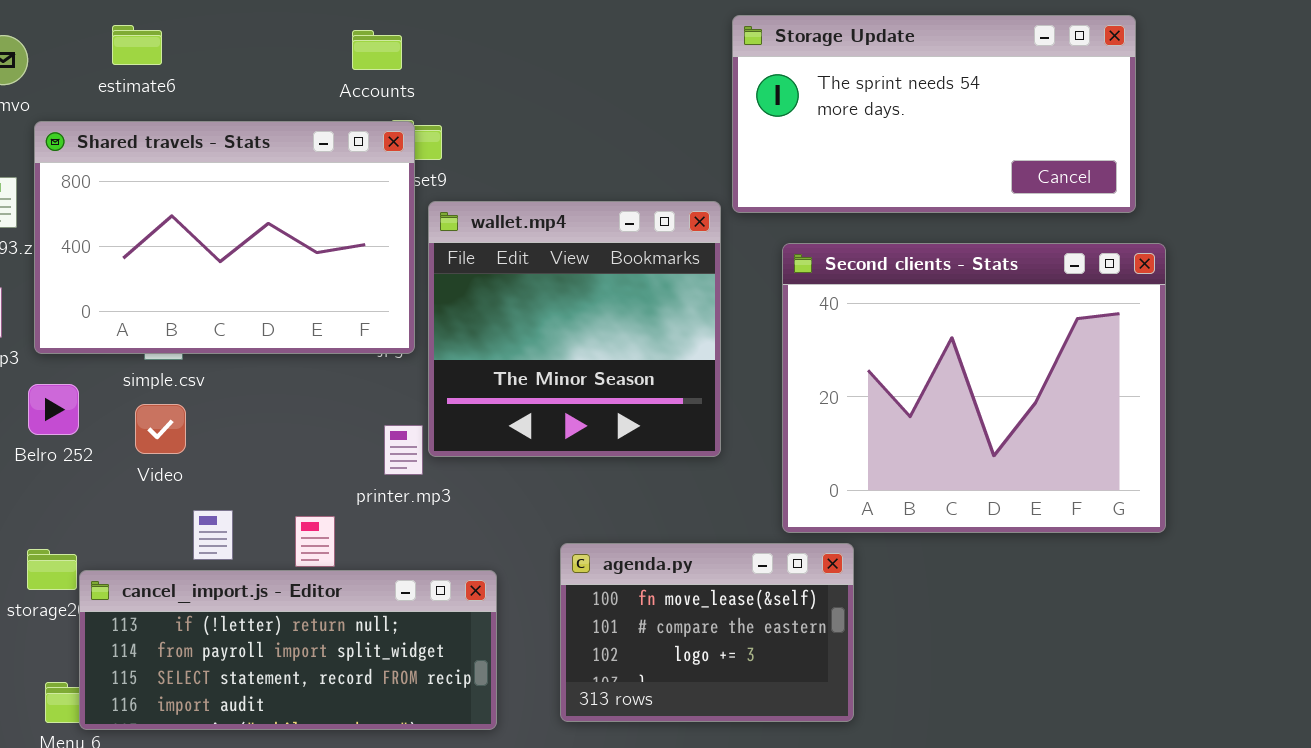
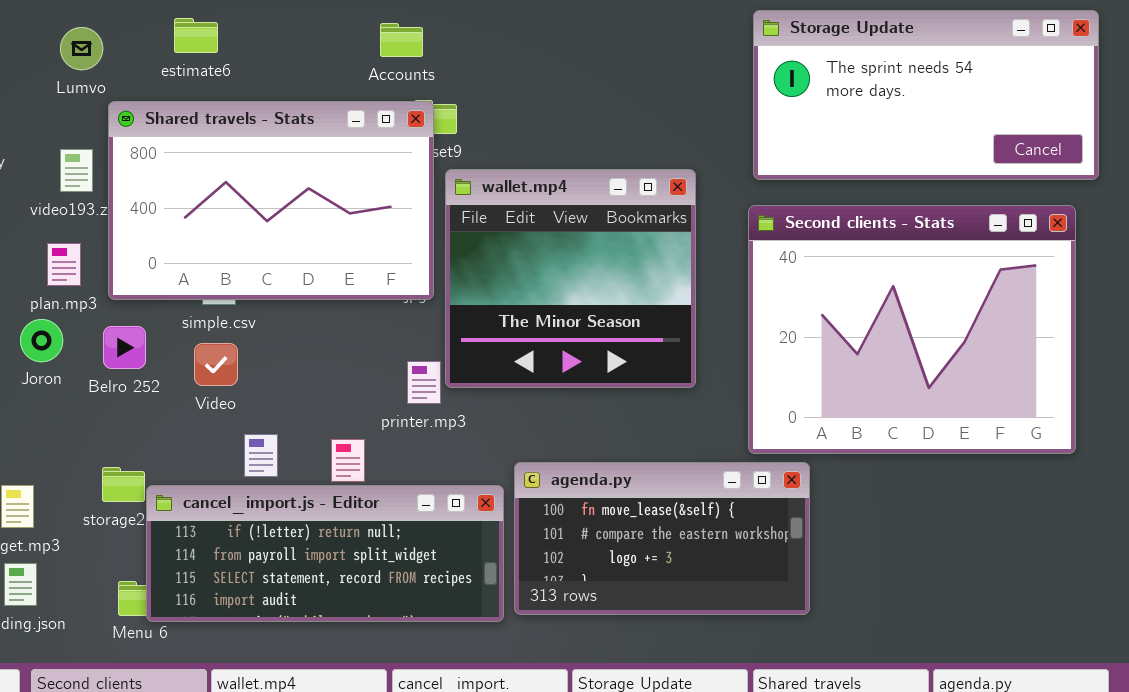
Storage Update: [732,15,1136,213] -> [753,10,1099,180], moved
agenda.py: [560,543,854,722] -> [514,462,810,615], resized

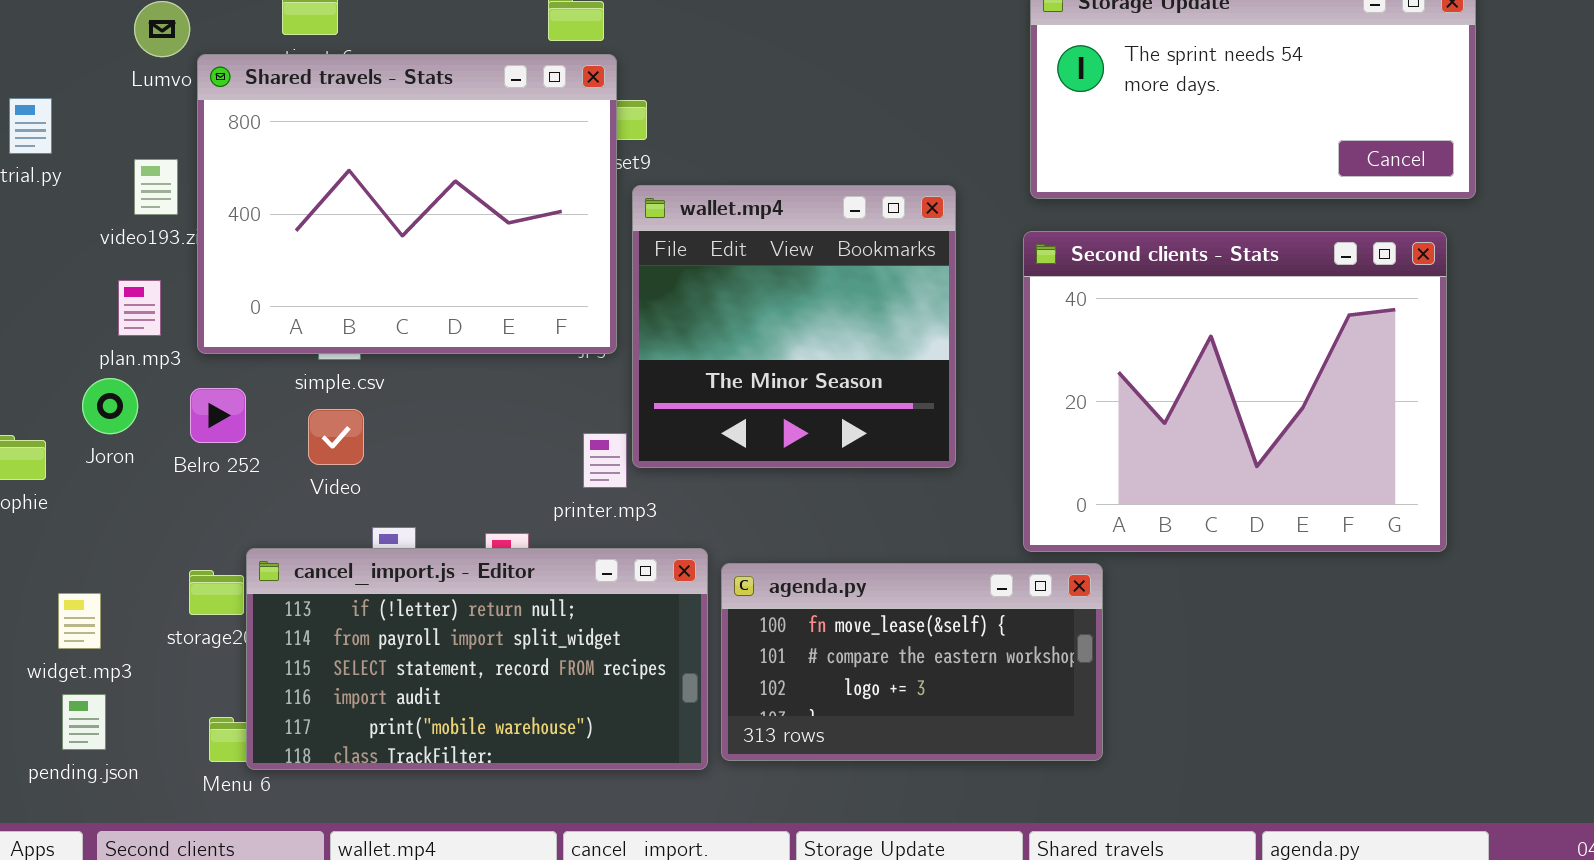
Shared travels - Stats: [108,101,434,300] -> [197,54,617,354], resized
cancel_import.js - Editor: [146,485,504,622] -> [246,548,708,770], resized

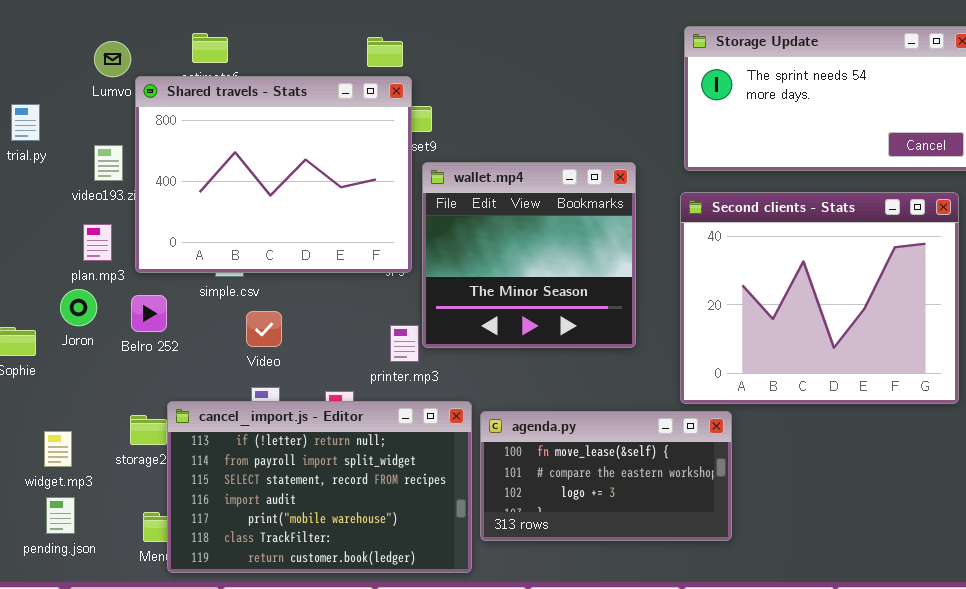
Video: [308,409,364,465] -> [246,311,282,347], moved
cancel_import.js - Editor: [246,548,708,770] -> [167,401,472,573], resized

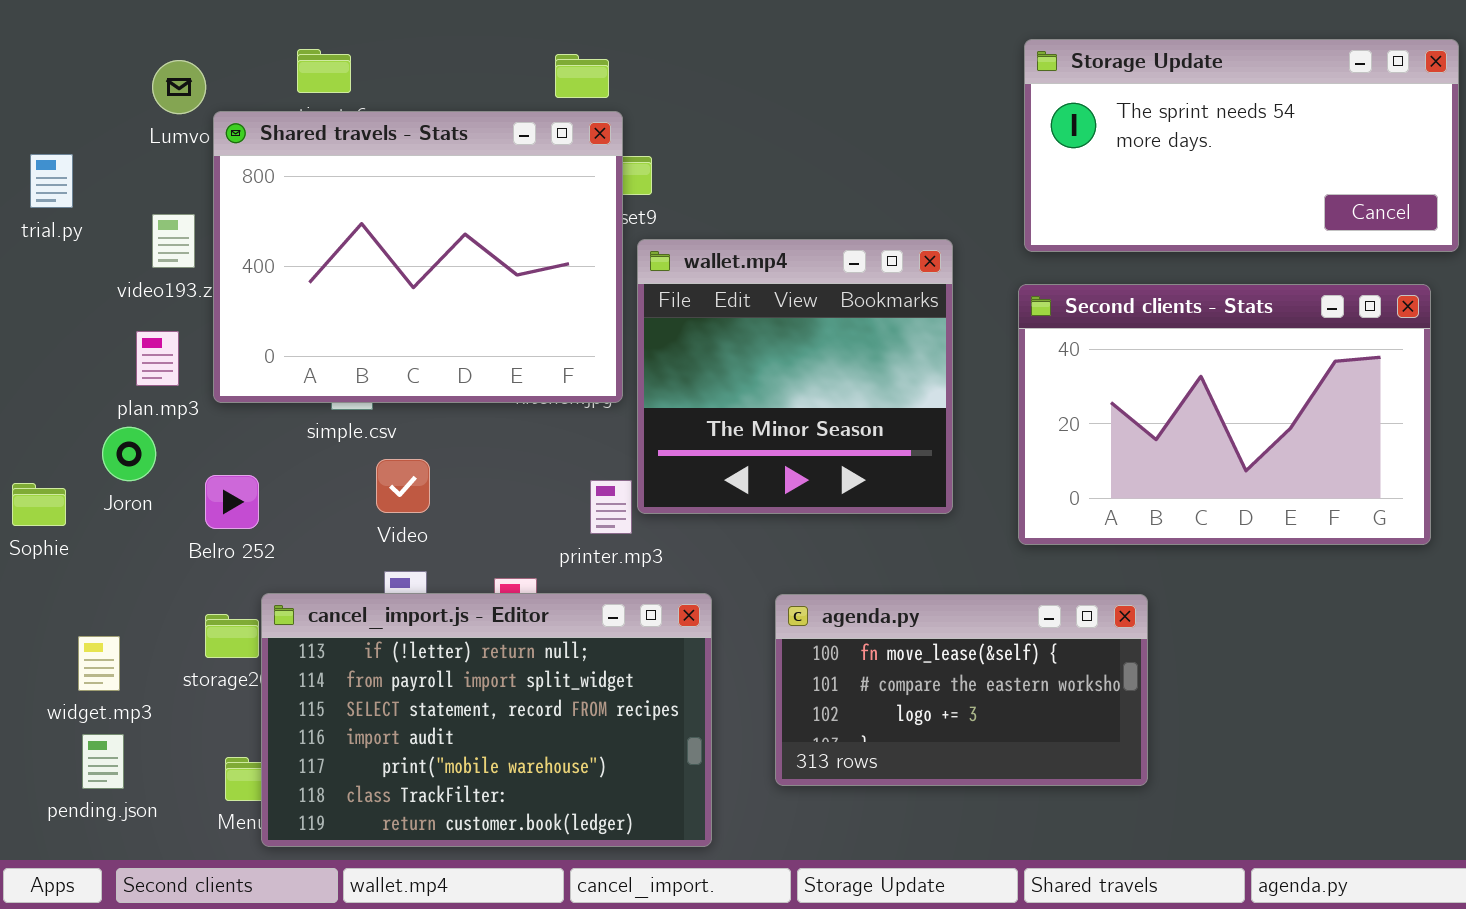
Second clients - Stats: [680,192,959,404] -> [1018,284,1431,545], resized
Belro 252: [131,295,167,332] -> [205,475,259,529], moved
agenda.py: [480,411,732,541] -> [775,594,1148,786], moved

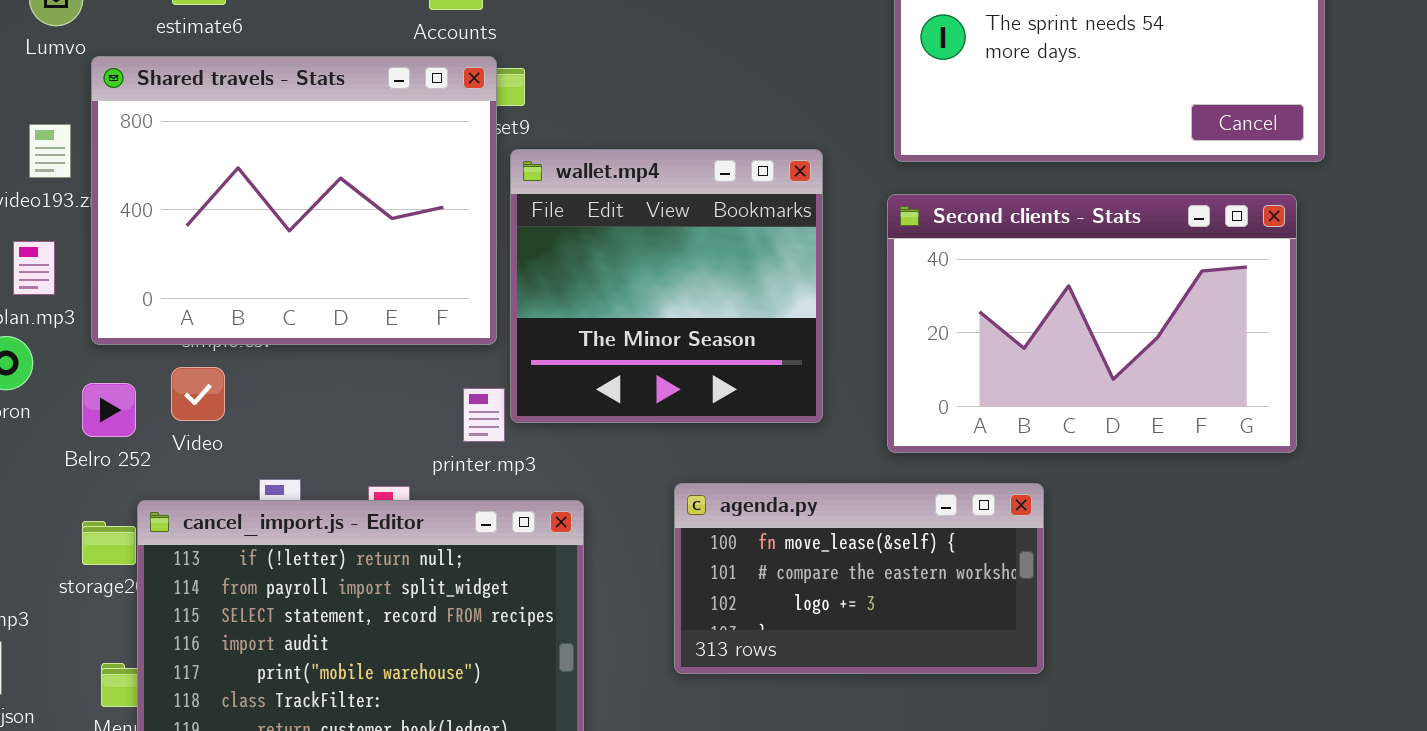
Shared travels - Stats: [213,111,623,403] -> [91,56,497,345], moved
Video: [376,459,430,513] -> [171,367,225,421], moved
agenda.py: [775,594,1148,786] -> [674,483,1044,674], moved

